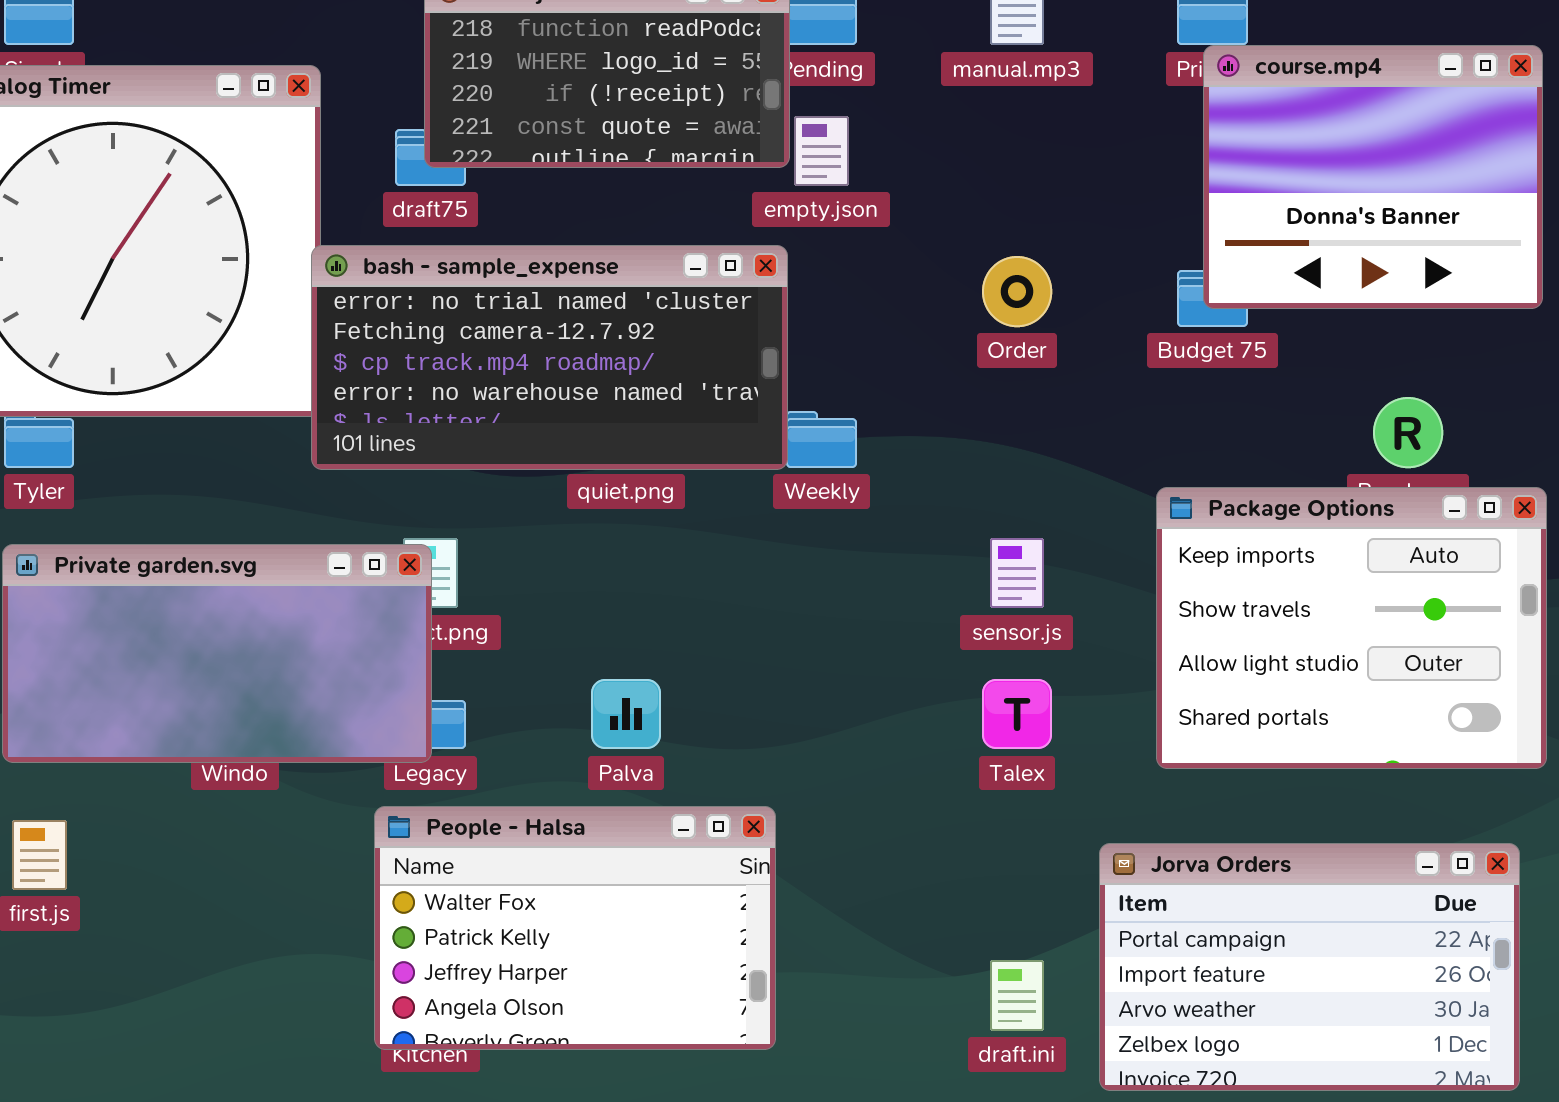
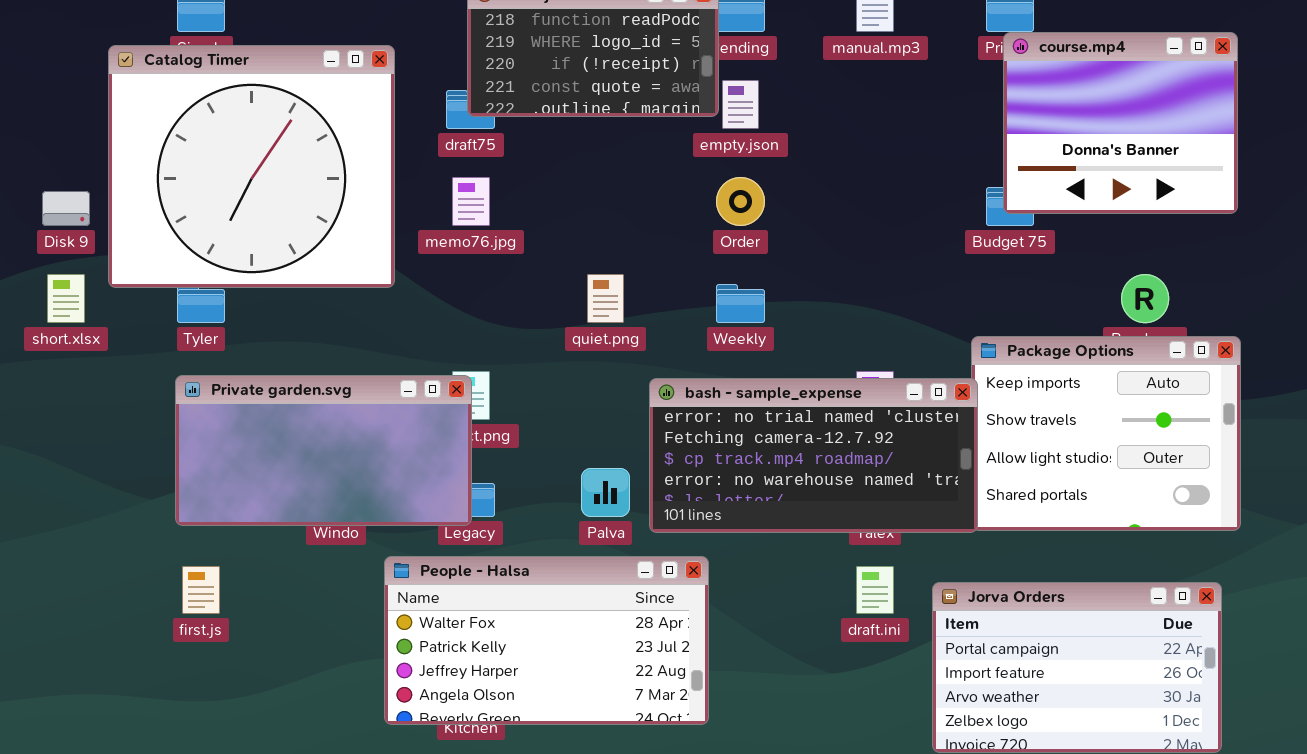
bash - sample_expense: [311,245,788,470] -> [649,378,978,533], moved
Order: [982,256,1052,327] -> [716,177,765,226], moved
People - Halsa: [374,806,776,1050] -> [384,556,709,725], resized
draft.ini: [990,960,1044,1031] -> [856,566,894,614], moved

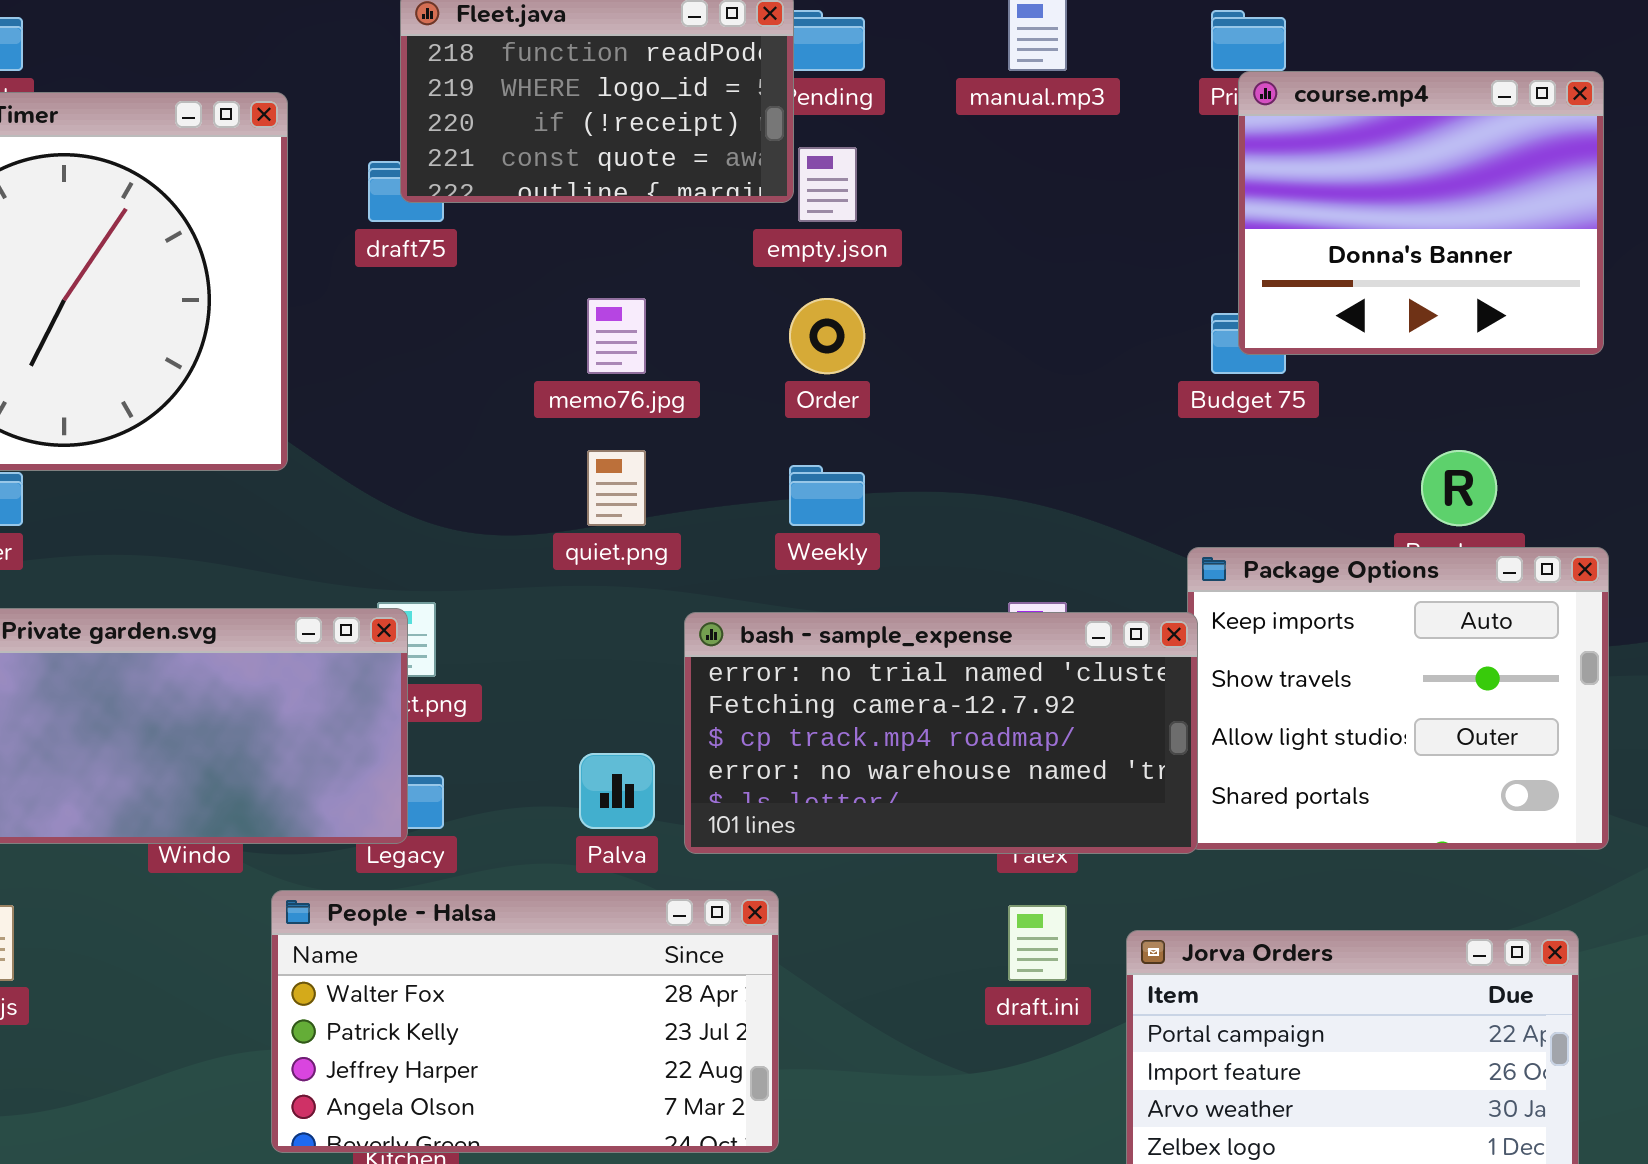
memo76.jpg: [452,177,490,226] -> [587,298,646,374], moved

